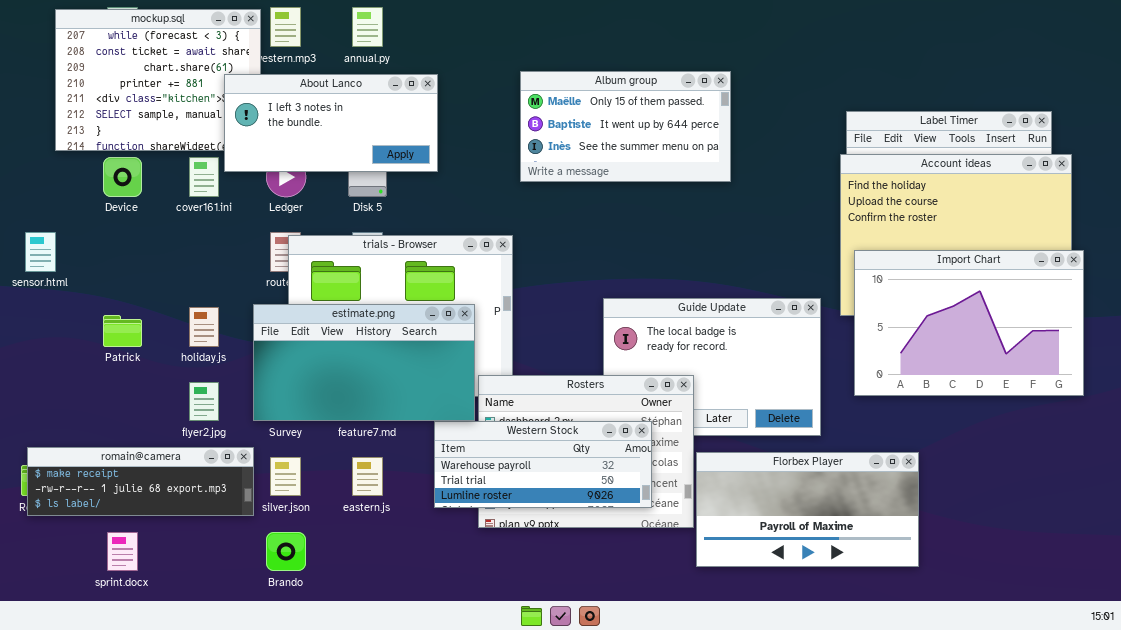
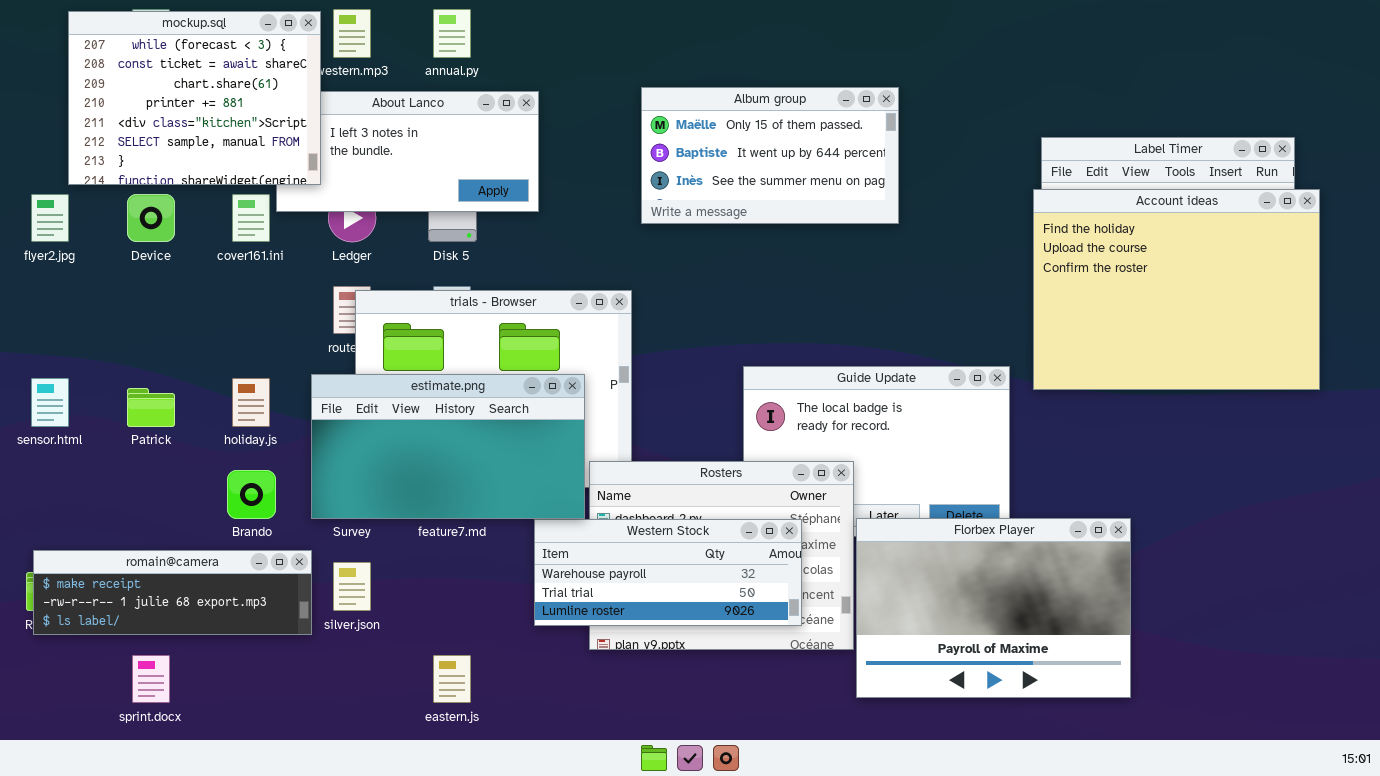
mockup.sql: [55,9,261,151] -> [68,11,321,185], raised
sensor.html: [25,232,56,272] -> [31,378,69,427], moved
Import Chart: [854,250,1084,396] -> none, closed
flyer2.jpg: [189,382,219,421] -> [31,194,69,242], moved
Florbex Player: [696,452,919,567] -> [856,518,1131,698], resized
eastern.js: [352,457,383,496] -> [433,655,471,703], moved
Brando: [266,532,306,571] -> [227,470,276,519], moved

